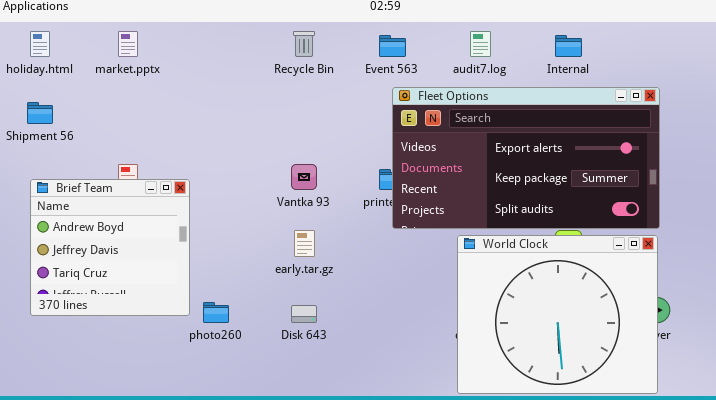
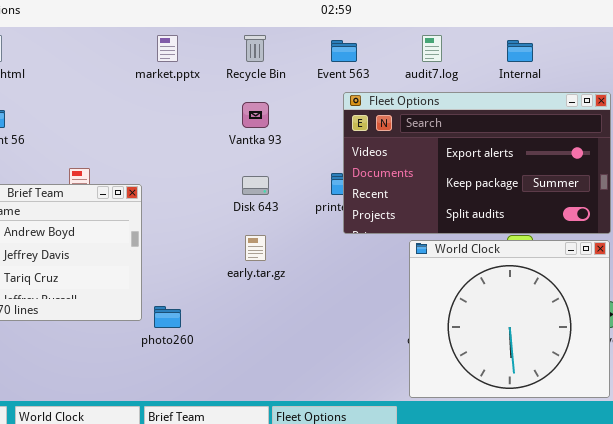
market.pptx: [118,31,138,57] -> [157,35,178,62], moved
Vantka 93: [291,164,317,190] -> [242,102,269,128], moved
Disk 643: [291,305,317,323] -> [242,176,269,195], moved

